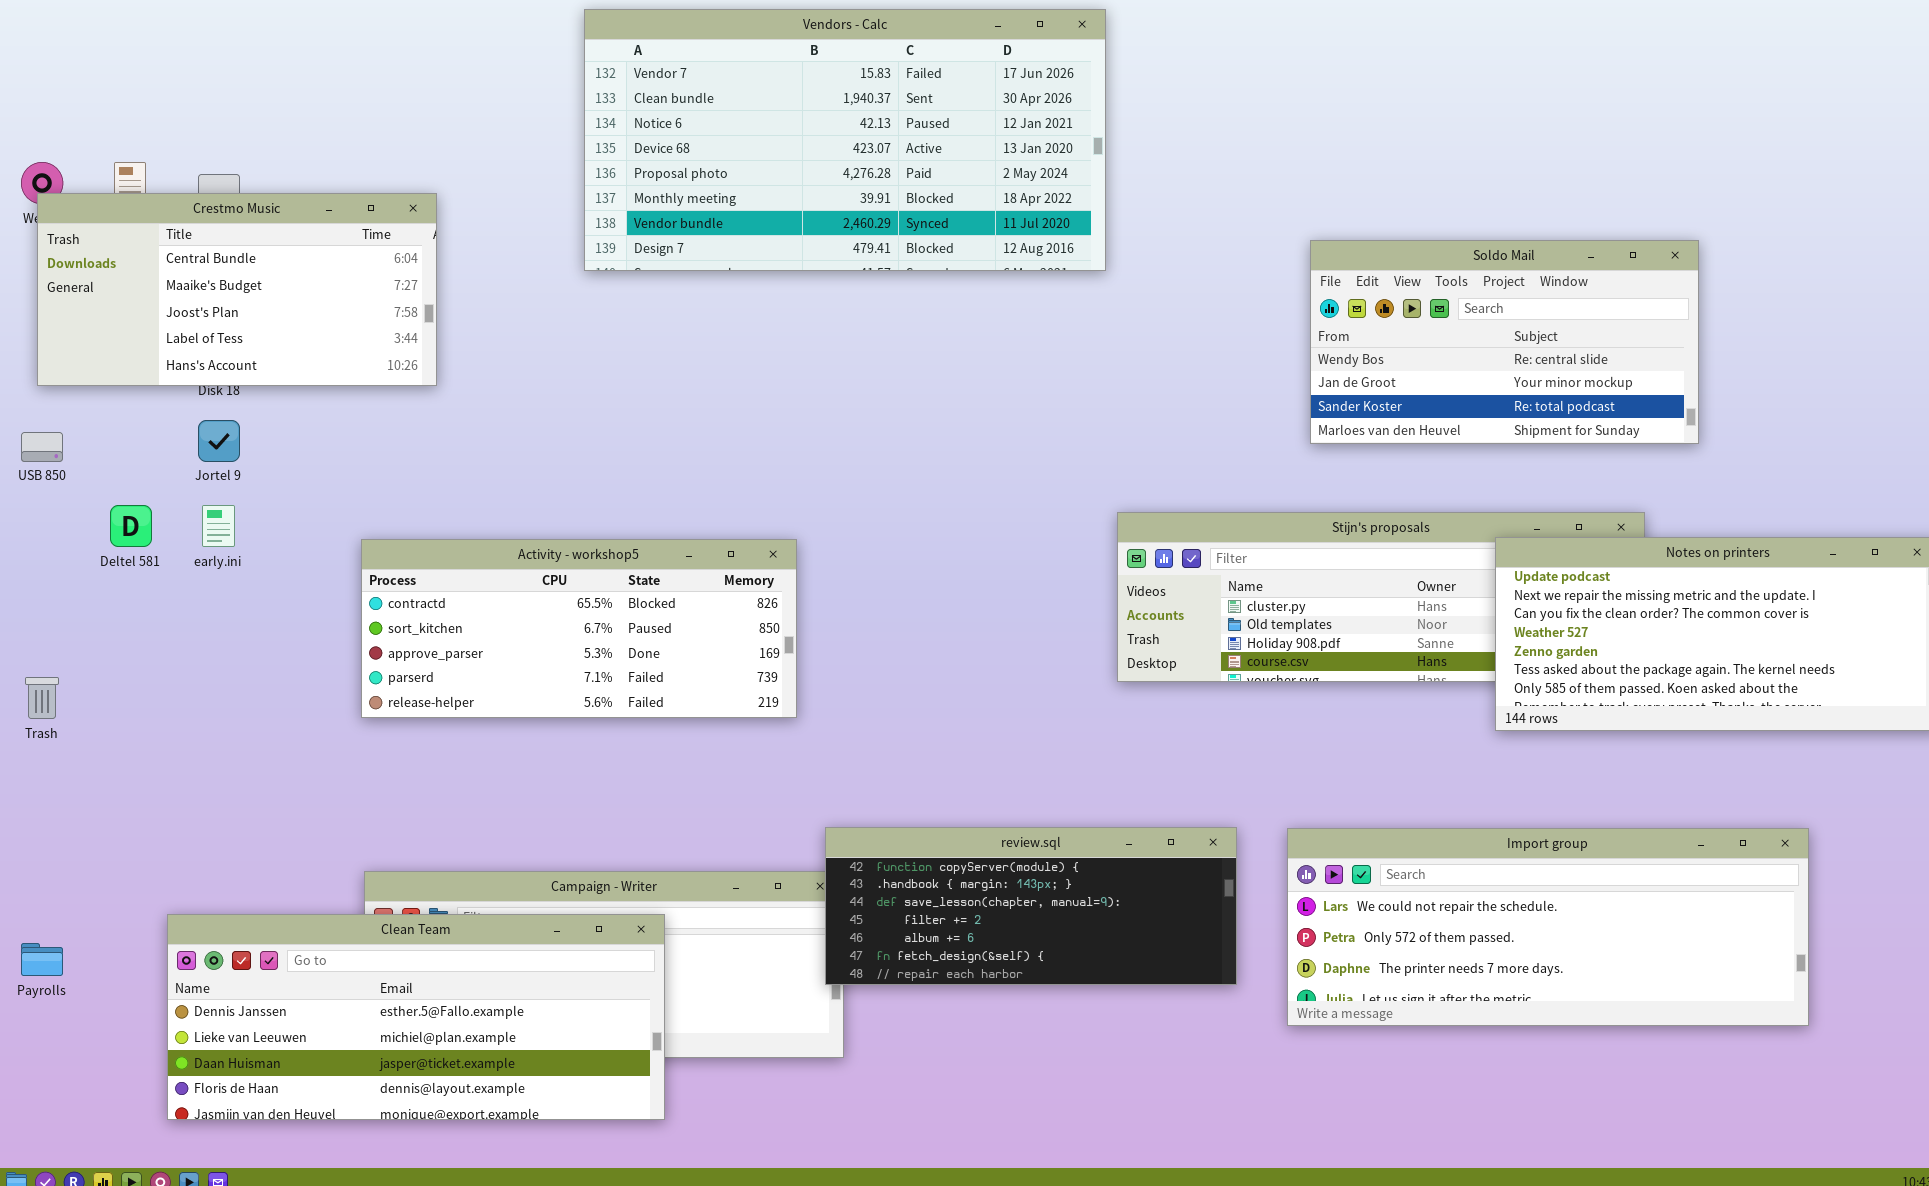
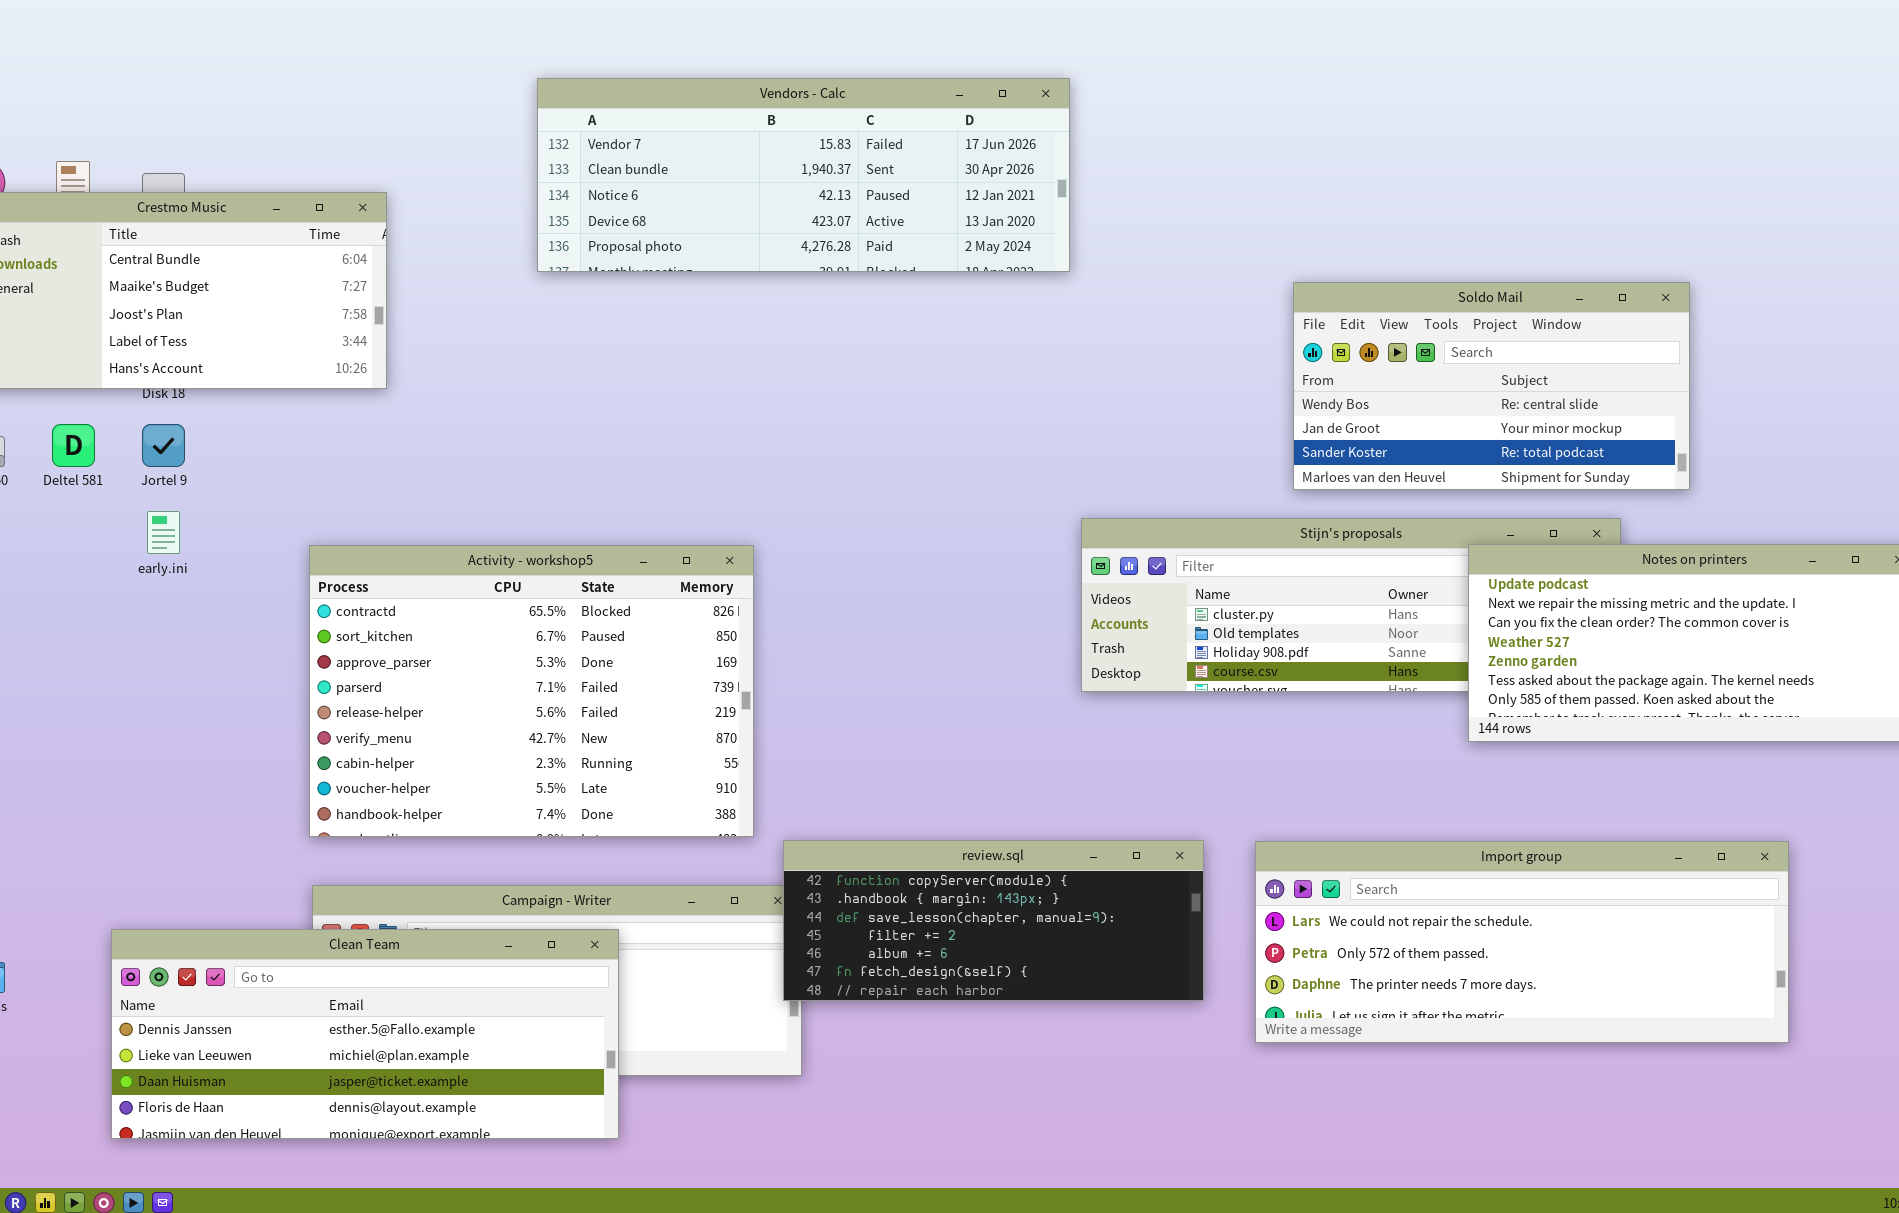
Vendors - Calc: [584,9,1106,271] -> [537,78,1070,272], resized
Soldo Mail: [1310,240,1699,444] -> [1293,282,1690,490], moved
Deltel 581: [110,505,152,547] -> [52,424,95,467], moved
Activity - workshop5: [361,539,797,718] -> [309,545,754,837], resized

